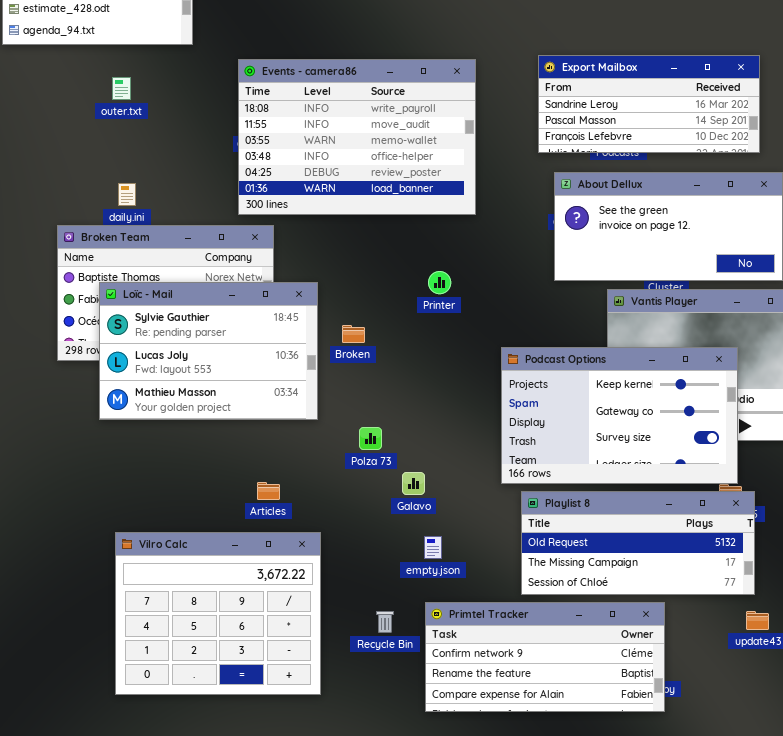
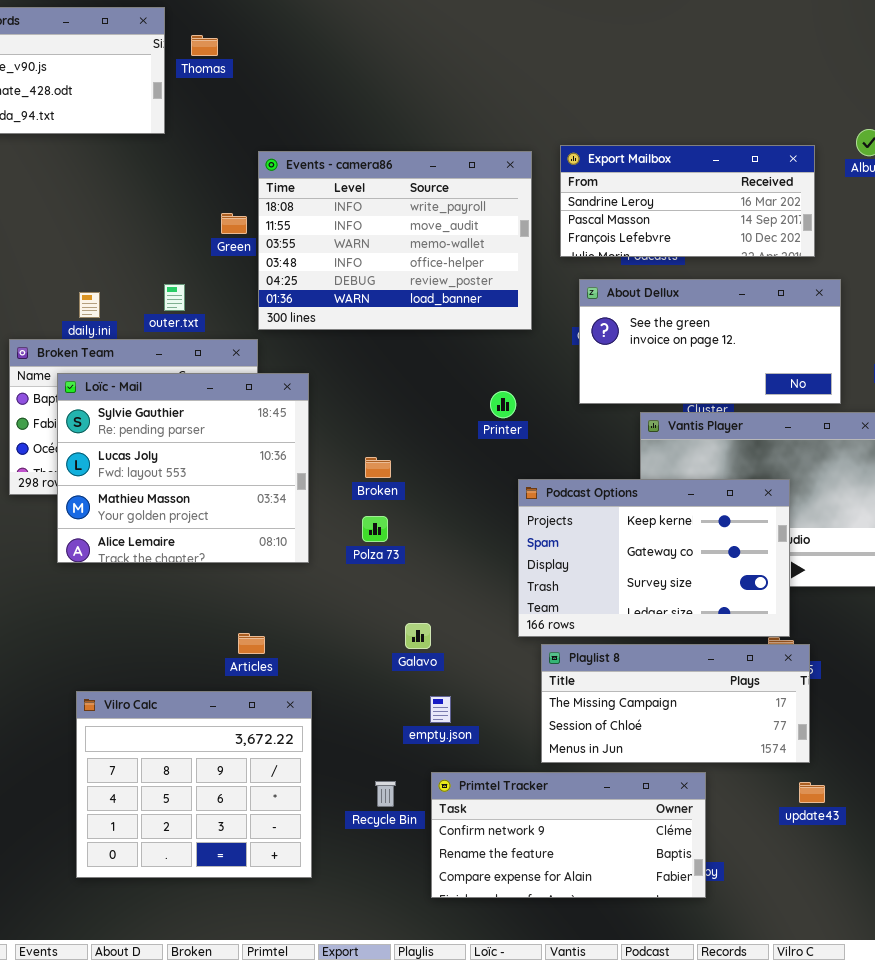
Events - camera86: [238,59,476,215] -> [258,151,532,330], moved
outer.txt: [112,77,131,100] -> [164,284,185,311], moved
Printer: [428,271,451,294] -> [490,391,516,418], moved
Loïc - Mail: [99,282,318,420] -> [57,373,309,563], resized
Broken: [342,325,365,343] -> [365,457,391,478], moved
Polza 73: [359,427,382,450] -> [362,516,388,542], moved
Playlist 8: [521,491,755,595] -> [541,644,810,763], scrolled down 1 row

